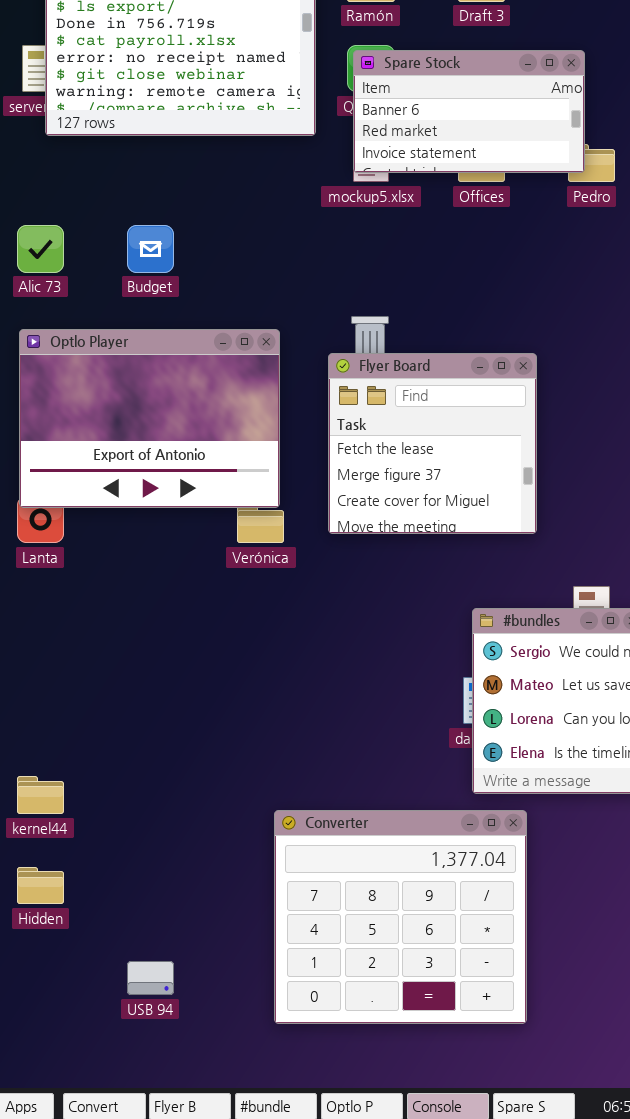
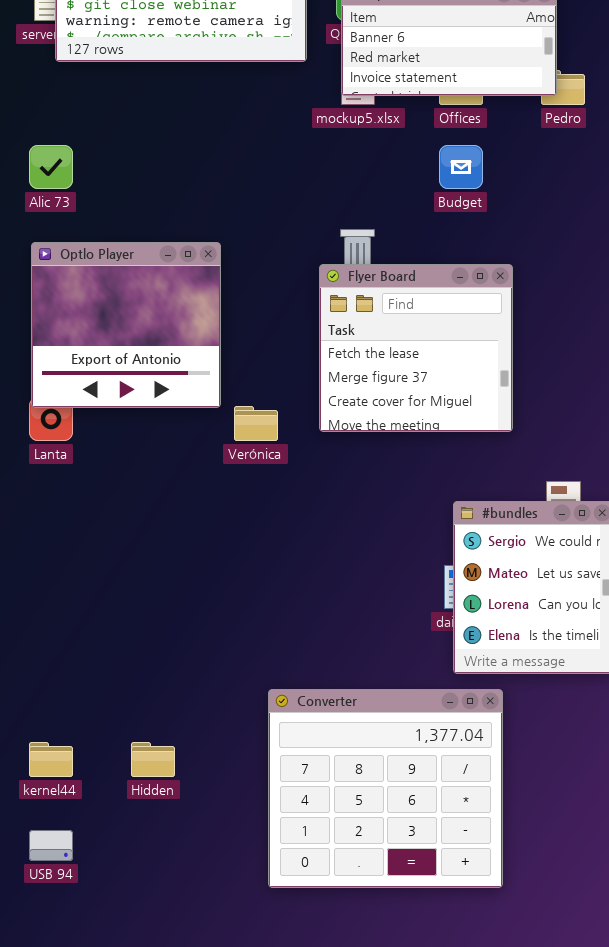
Budget: [127,225,174,273] -> [439,145,483,189], moved
Optlo Player: [19,329,280,508] -> [31,242,221,408], resized
kernel44: [17,776,64,814] -> [29,742,73,777], moved
Hidden: [17,867,64,904] -> [131,742,175,777], moved
USB 94: [127,961,174,995] -> [29,830,73,861], moved

